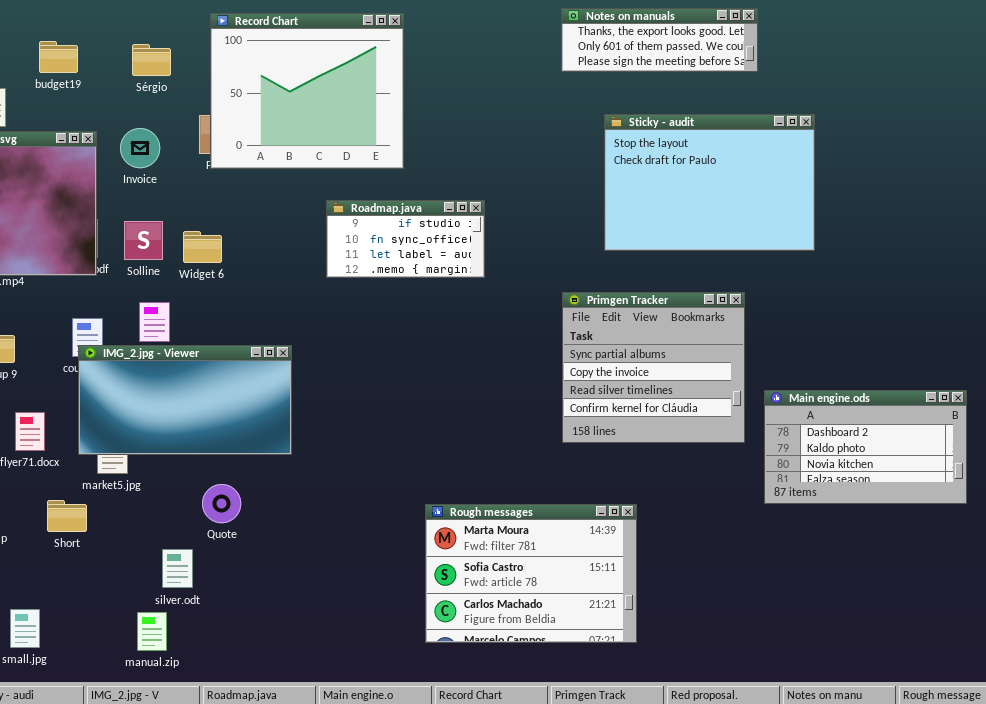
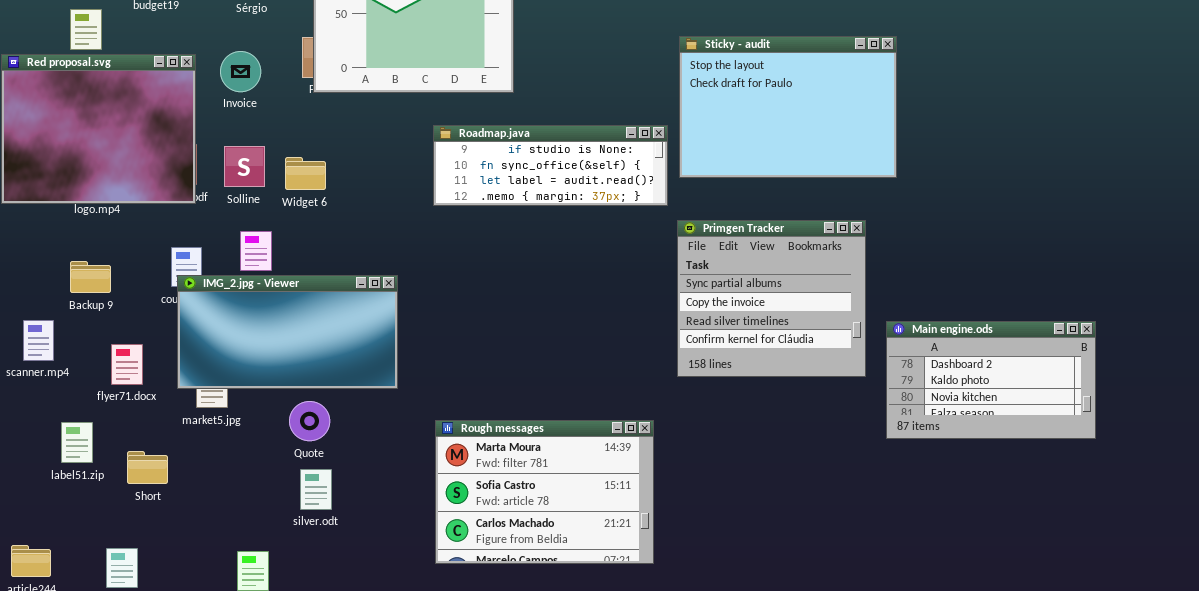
Sticky - audit: [604,114,815,251] -> [679,36,897,178], moved
Roadmap.java: [326,200,485,278] -> [433,125,668,206], resized
Quote: [202,484,241,523] -> [289,401,330,441], moved
Short: [47,500,87,532] -> [127,451,168,484], moved
Rough messages: [425,504,637,643] -> [435,420,654,564], moved
silver.odt: [162,549,193,588] -> [300,469,332,510], moved

